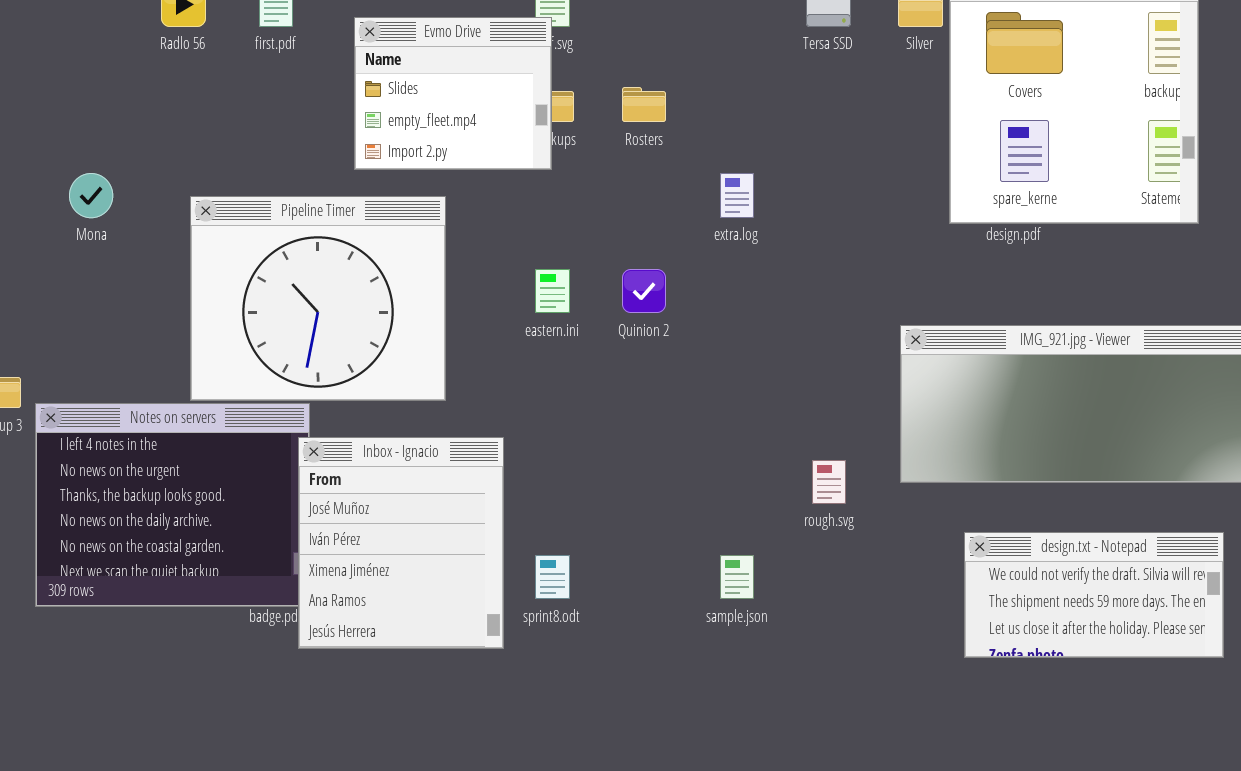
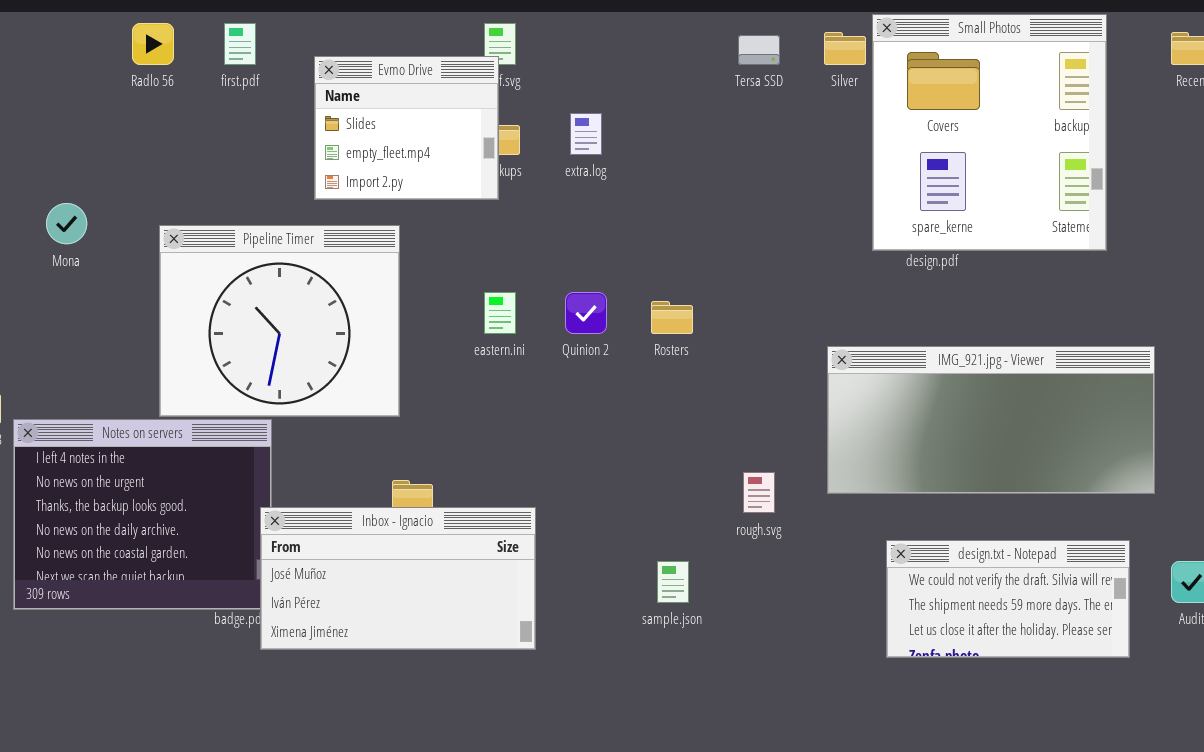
Rosters: [622,87,666,122] -> [651,301,693,334], moved
extra.log: [720,173,754,218] -> [570,113,602,155], moved
Inbox - Ignacio: [298,437,504,649] -> [260,507,536,650], resized

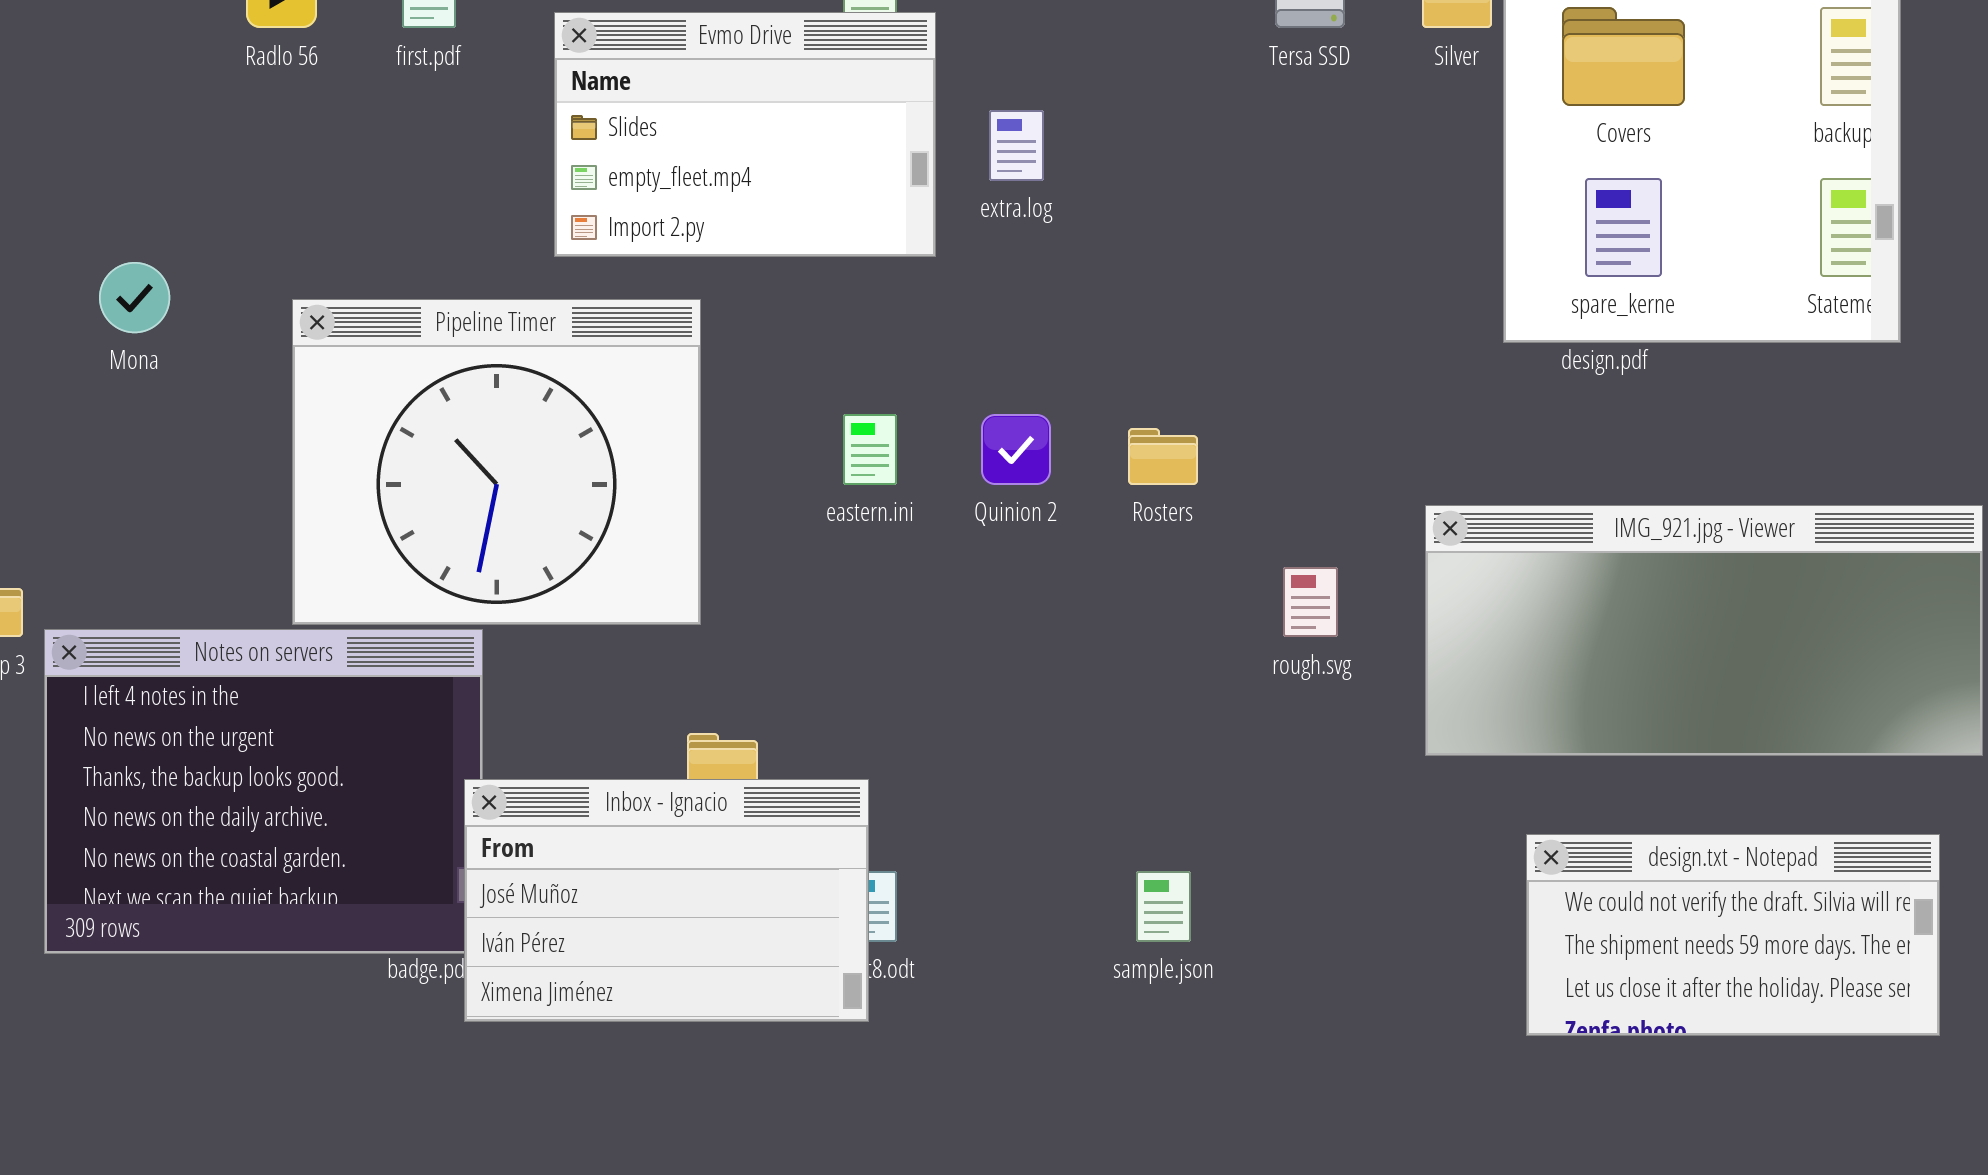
Evmo Drive: [314,56,499,200] -> [554,12,936,257], resized
rough.svg: [743,472,775,513] -> [1283,567,1338,637], moved
Inbox - Ignacio: [260,507,536,650] -> [464,779,869,1022], resized

